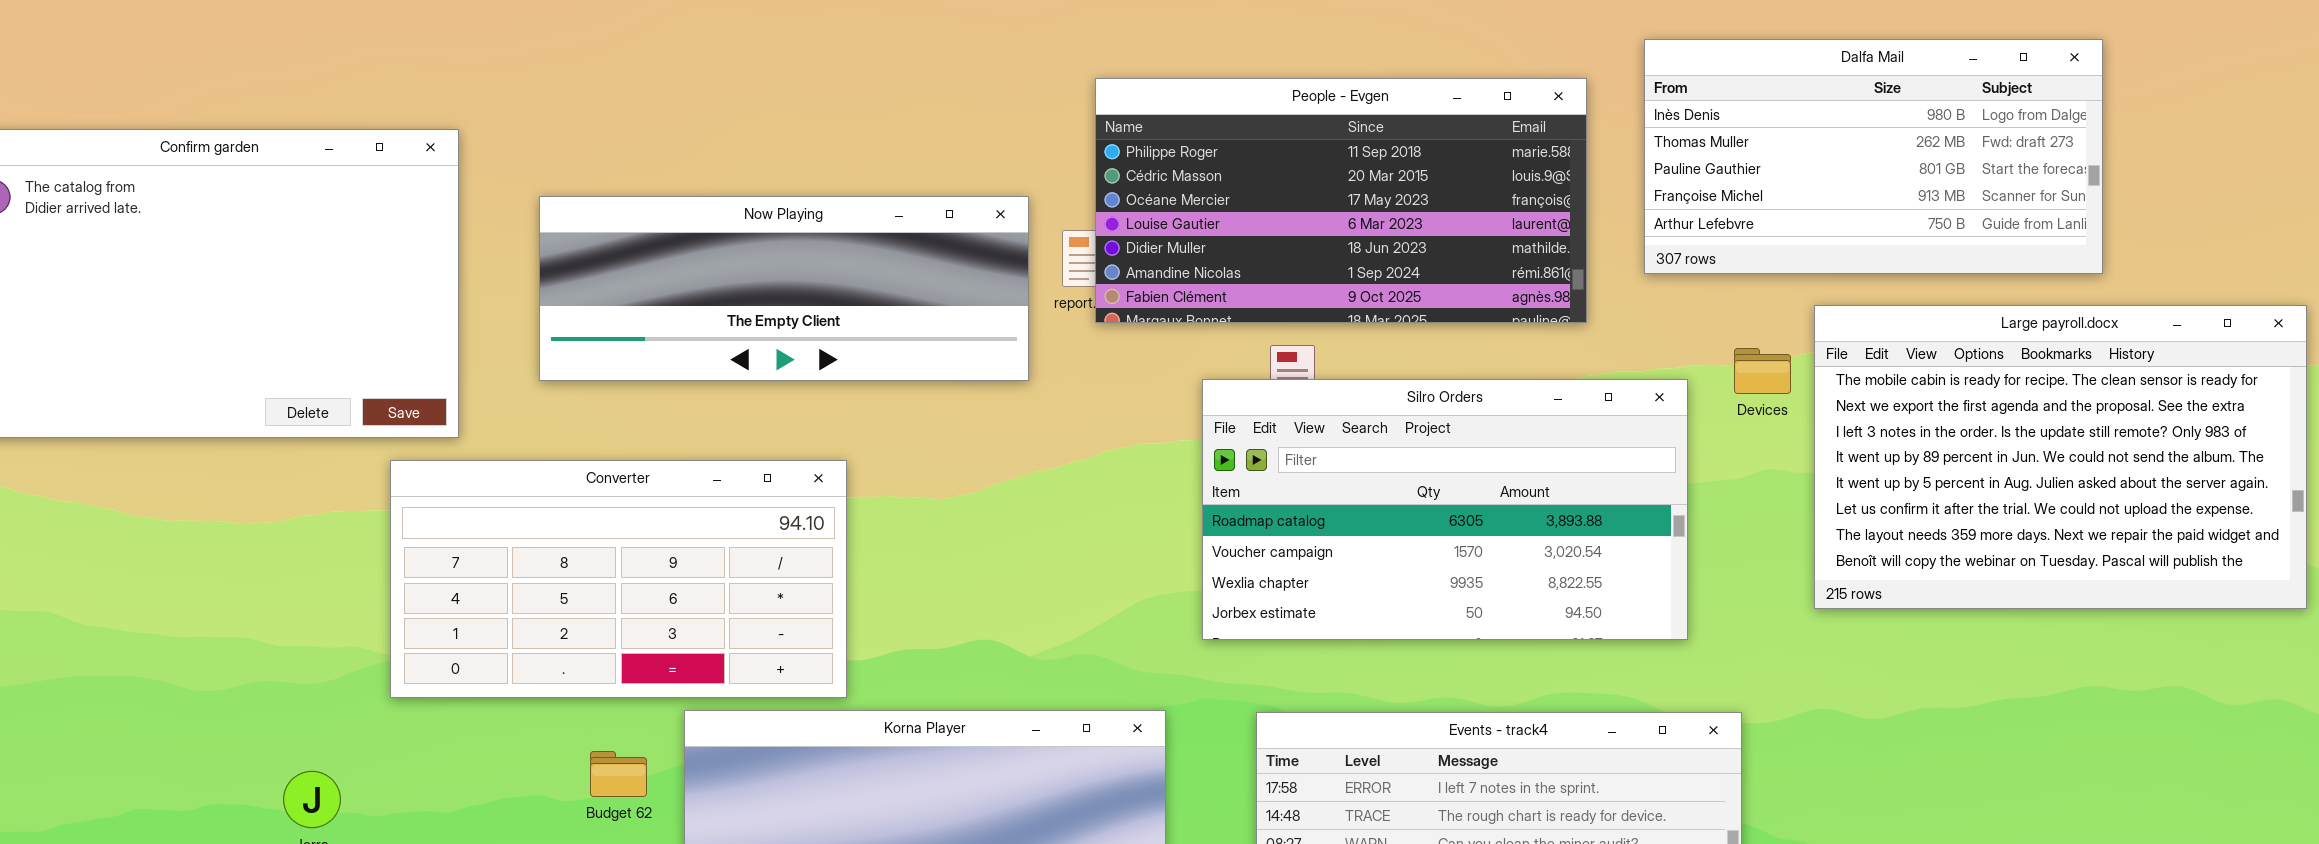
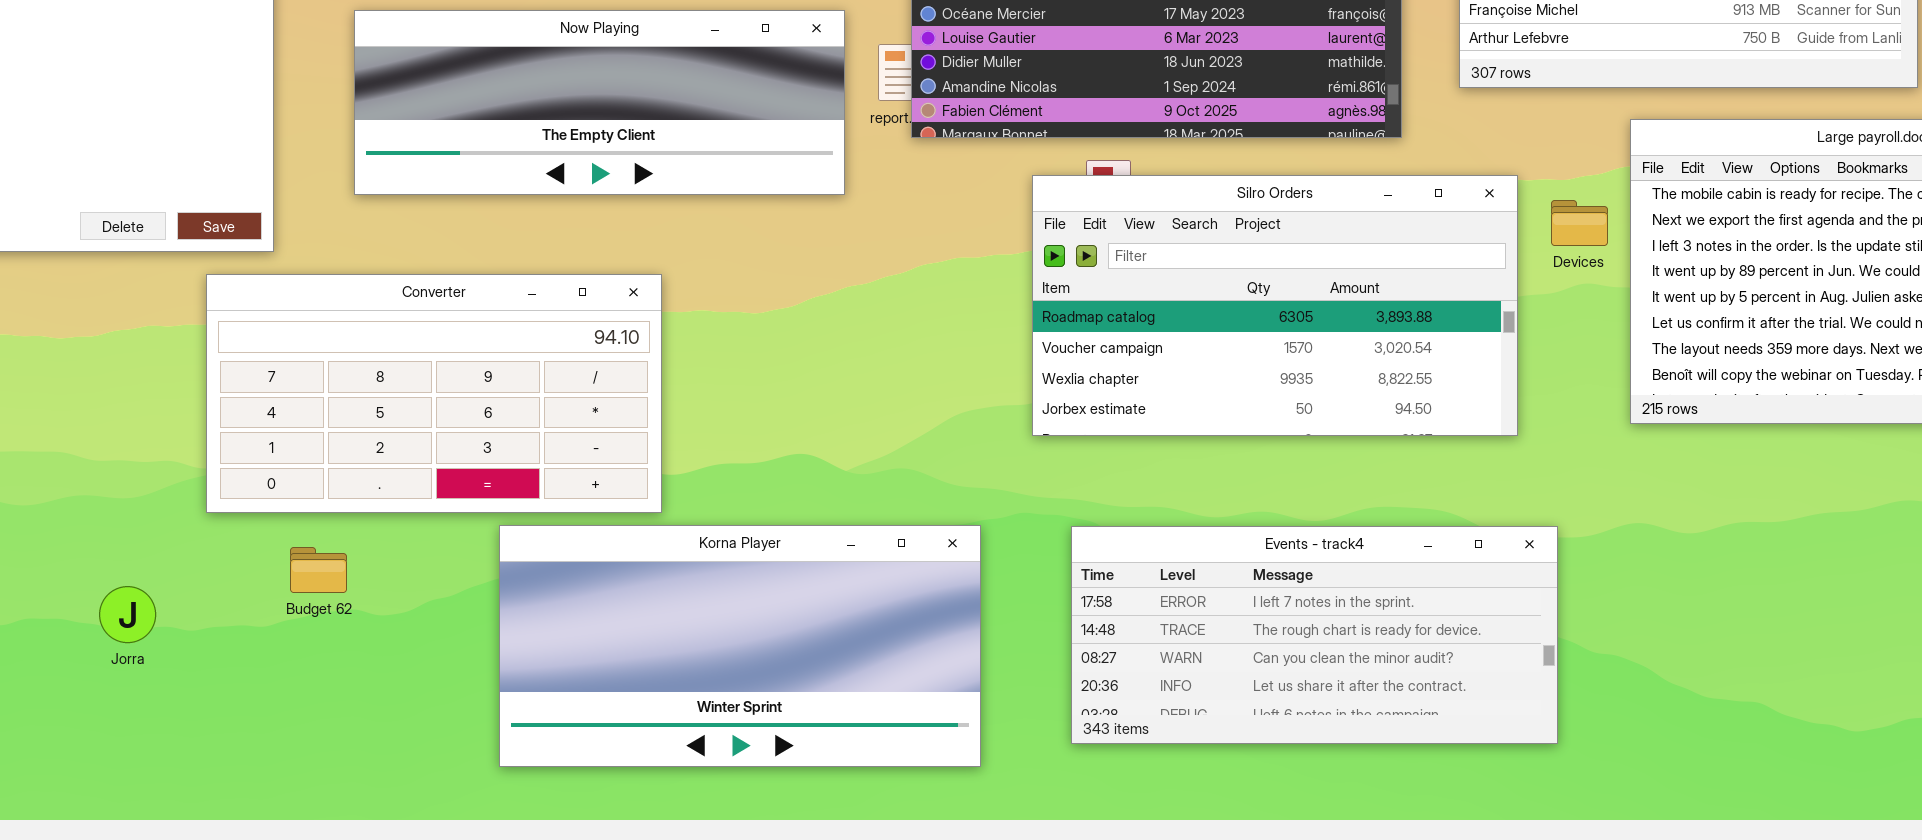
Devices: [1734,348,1791,394] -> [1551,200,1608,246], moved
Silro Orders: [1202,379,1688,640] -> [1032,175,1518,436], moved
Budget 62: [590,751,647,797] -> [290,547,347,593], moved

